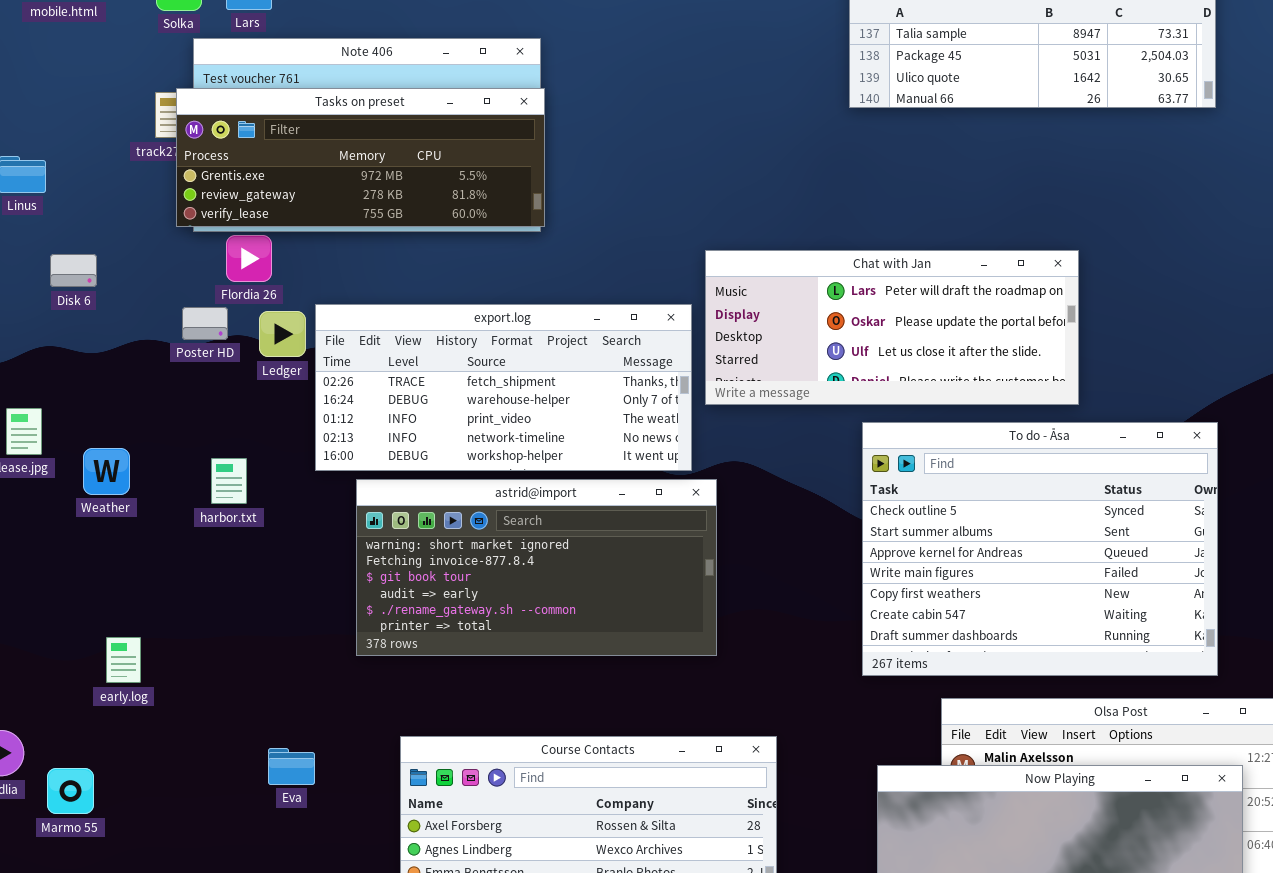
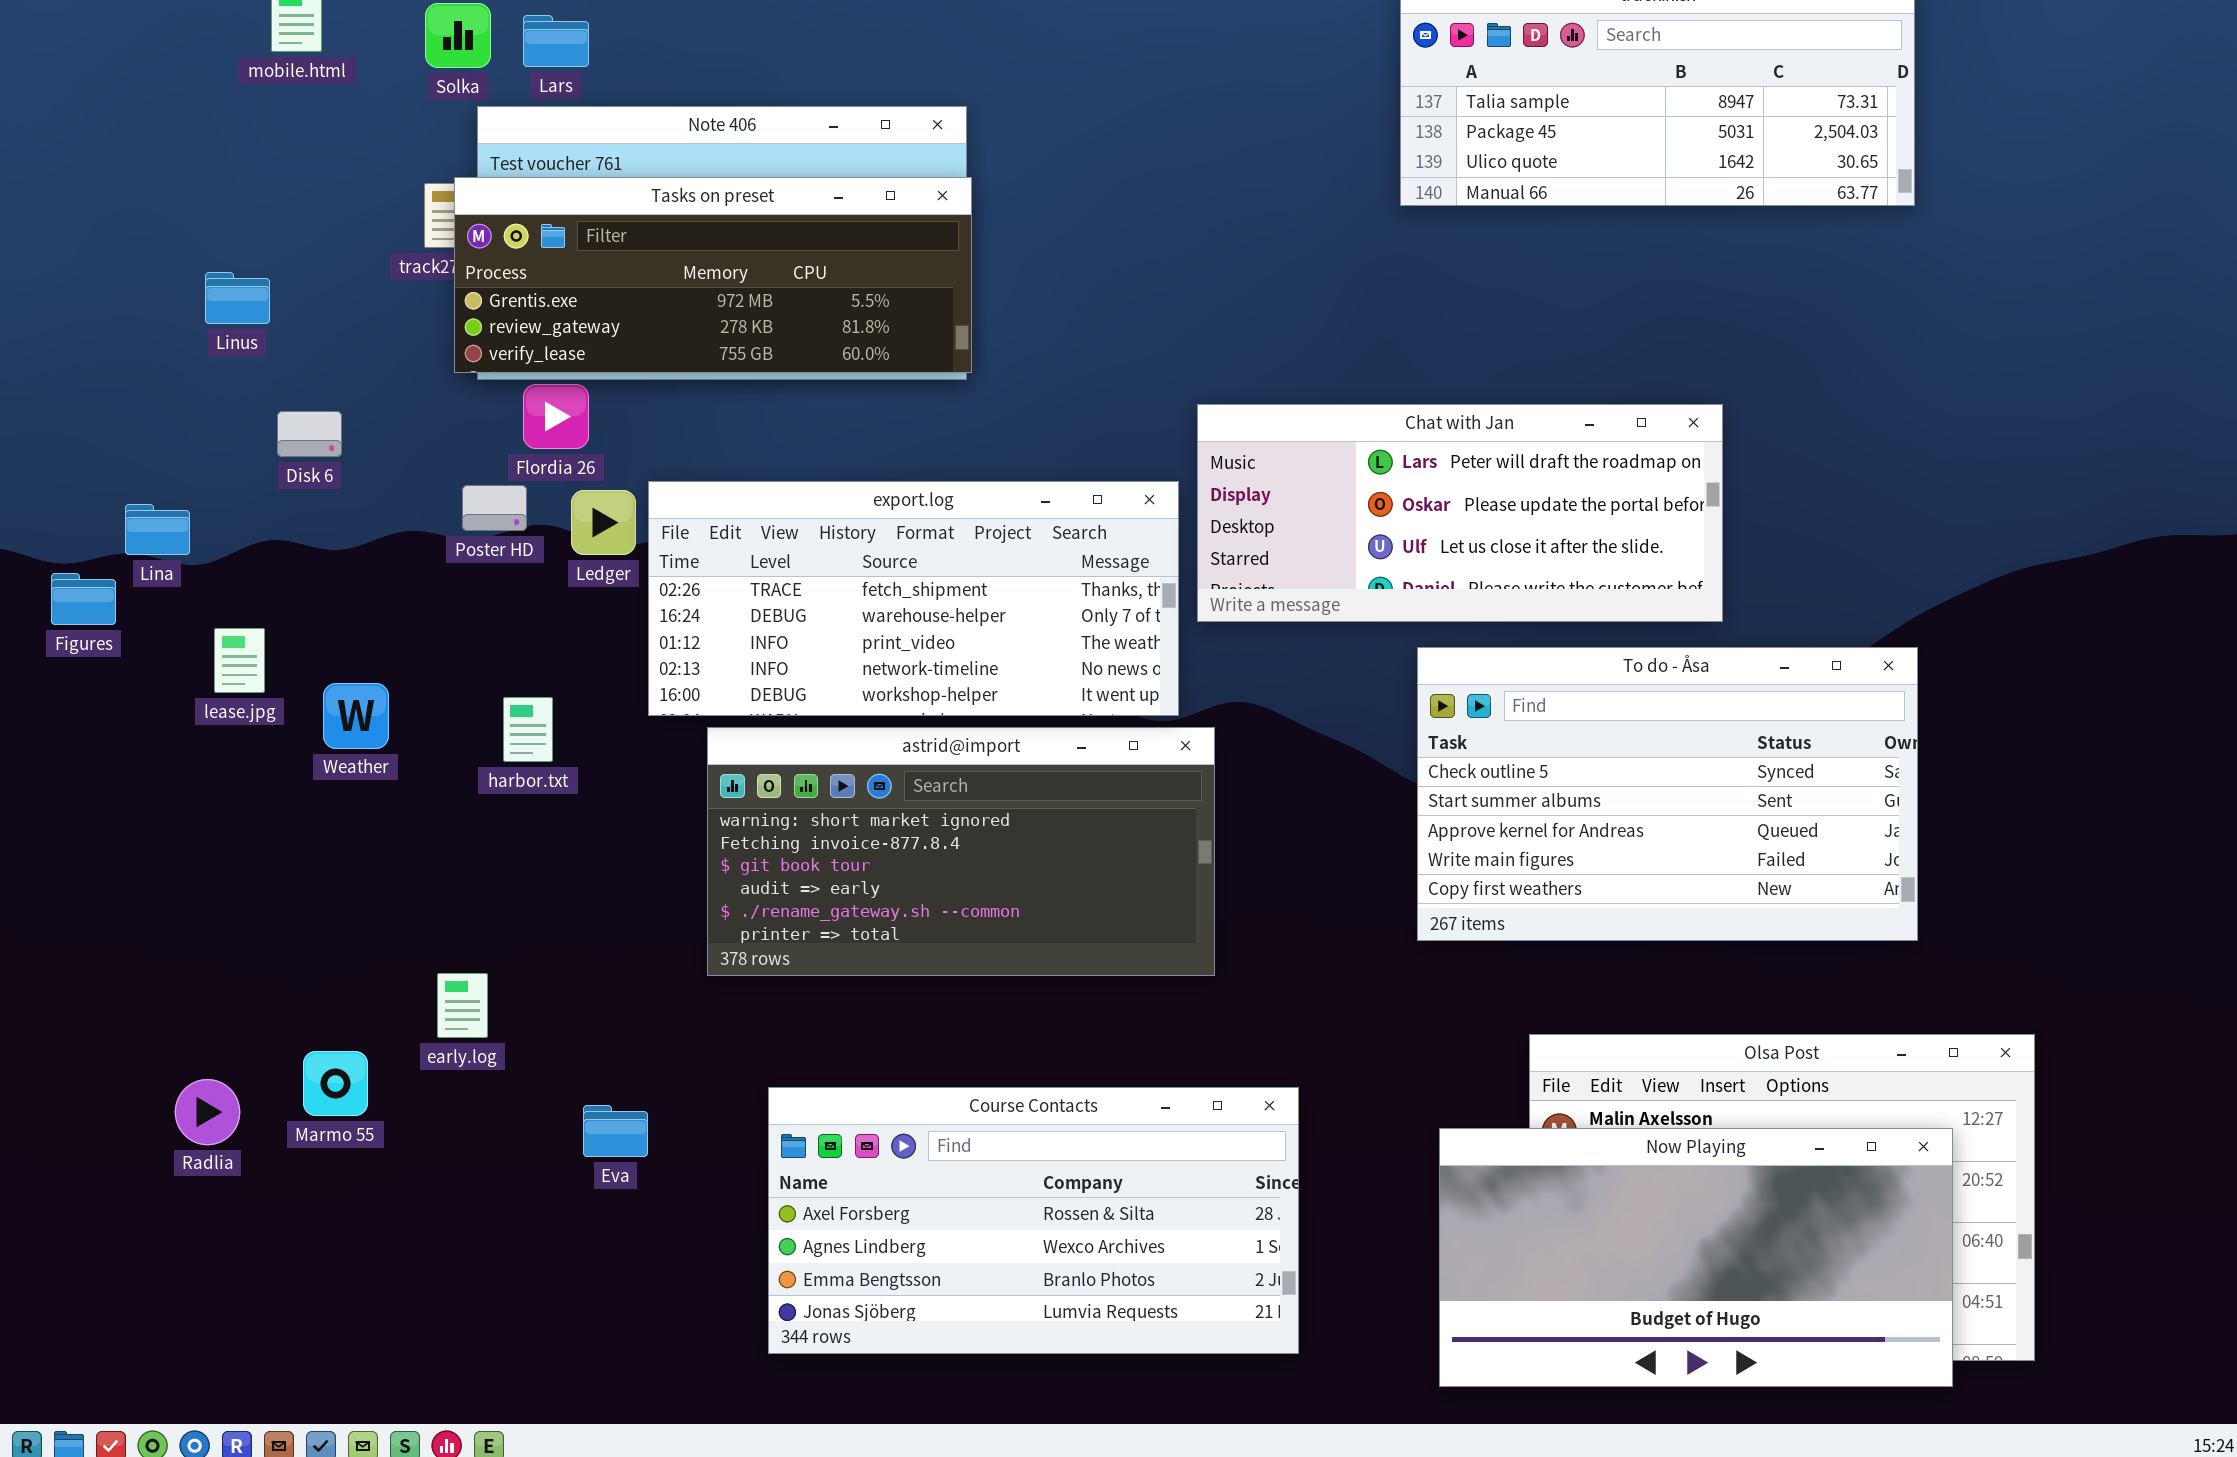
To do - Åsa: [862,422,1218,676] -> [1417,647,1918,941], resized
early.log: [106,637,141,683] -> [437,973,488,1038], moved
Marmo 55: [47,768,94,814] -> [303,1051,368,1116], moved

